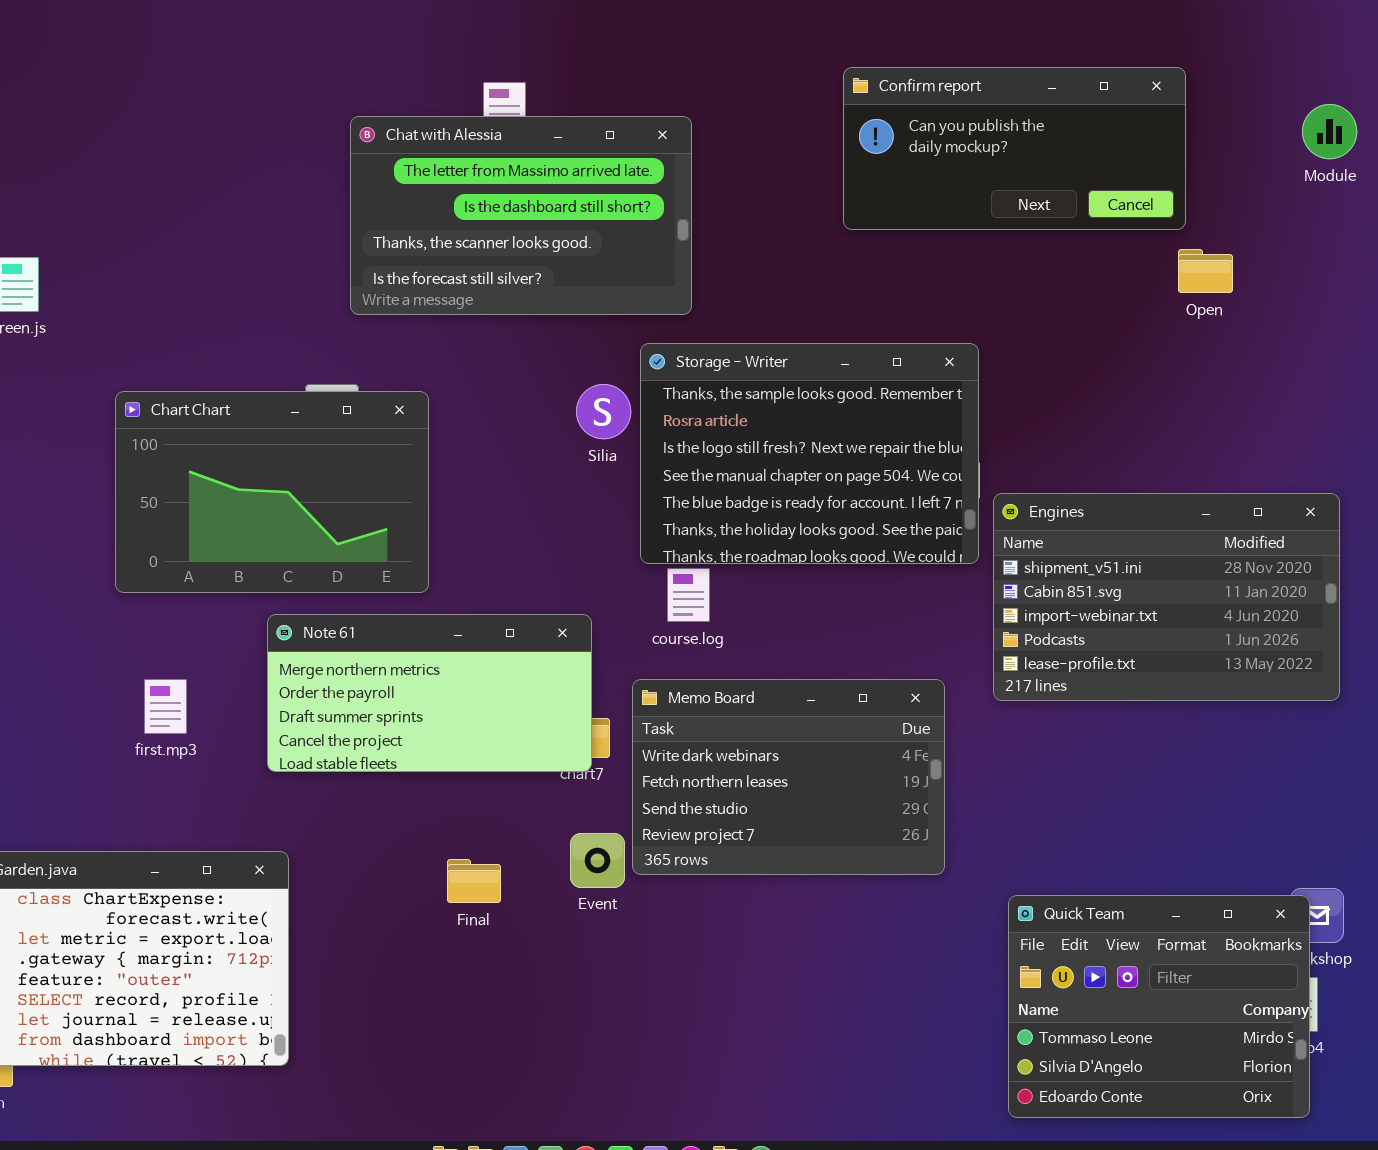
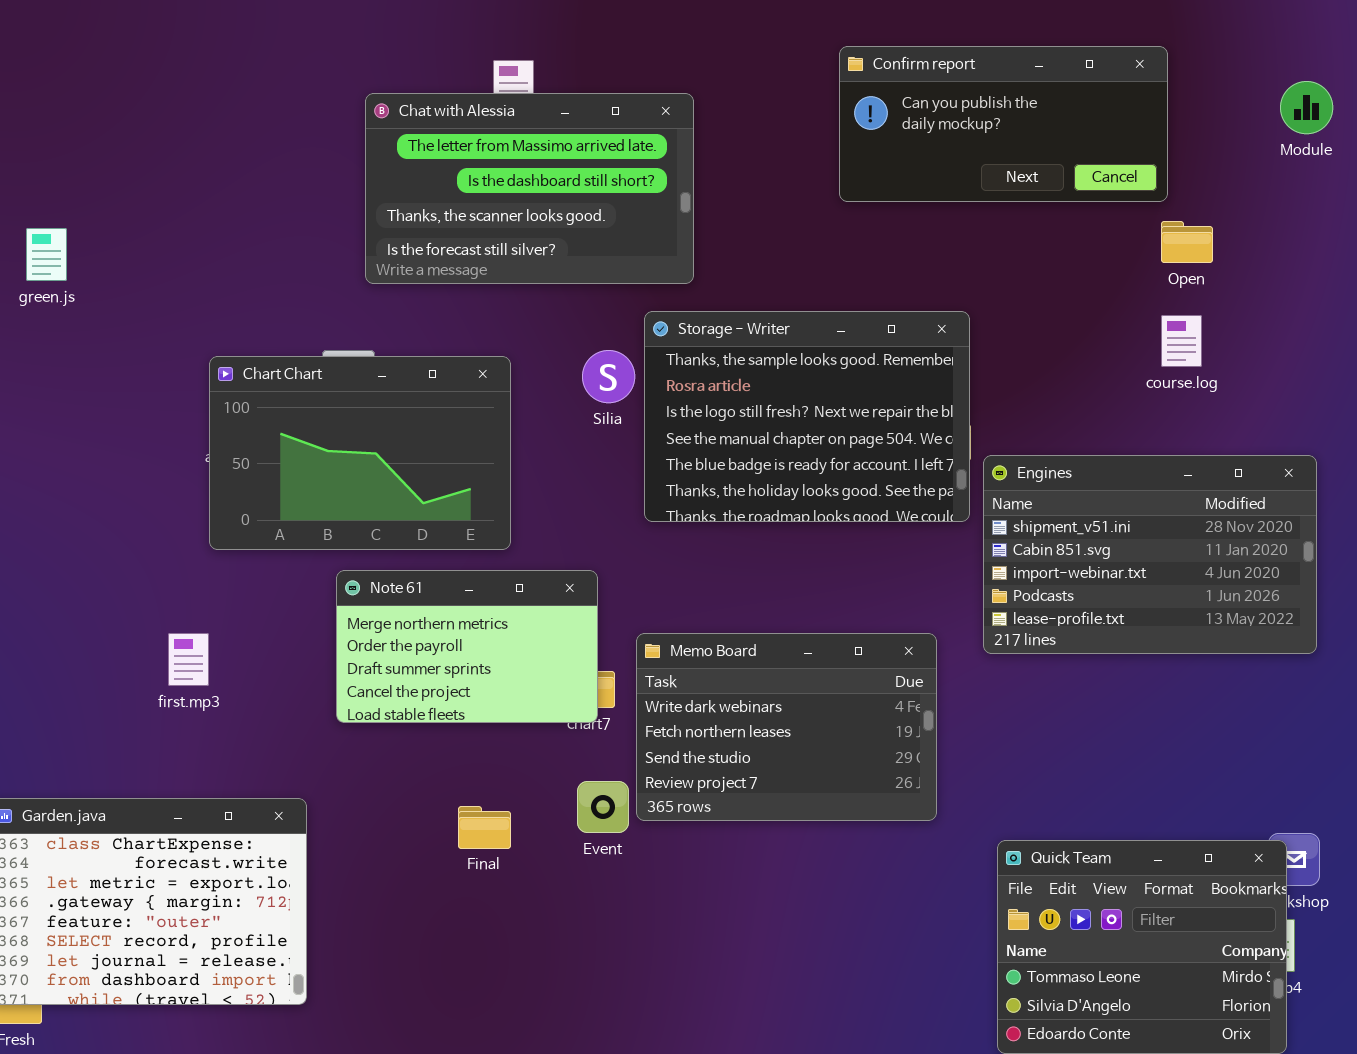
Chart Chart: [115,391,429,593] -> [209,356,511,550], moved
course.log: [667,568,710,622] -> [1161,315,1202,367], moved
Note 61: [267,614,592,772] -> [336,570,598,723], resized

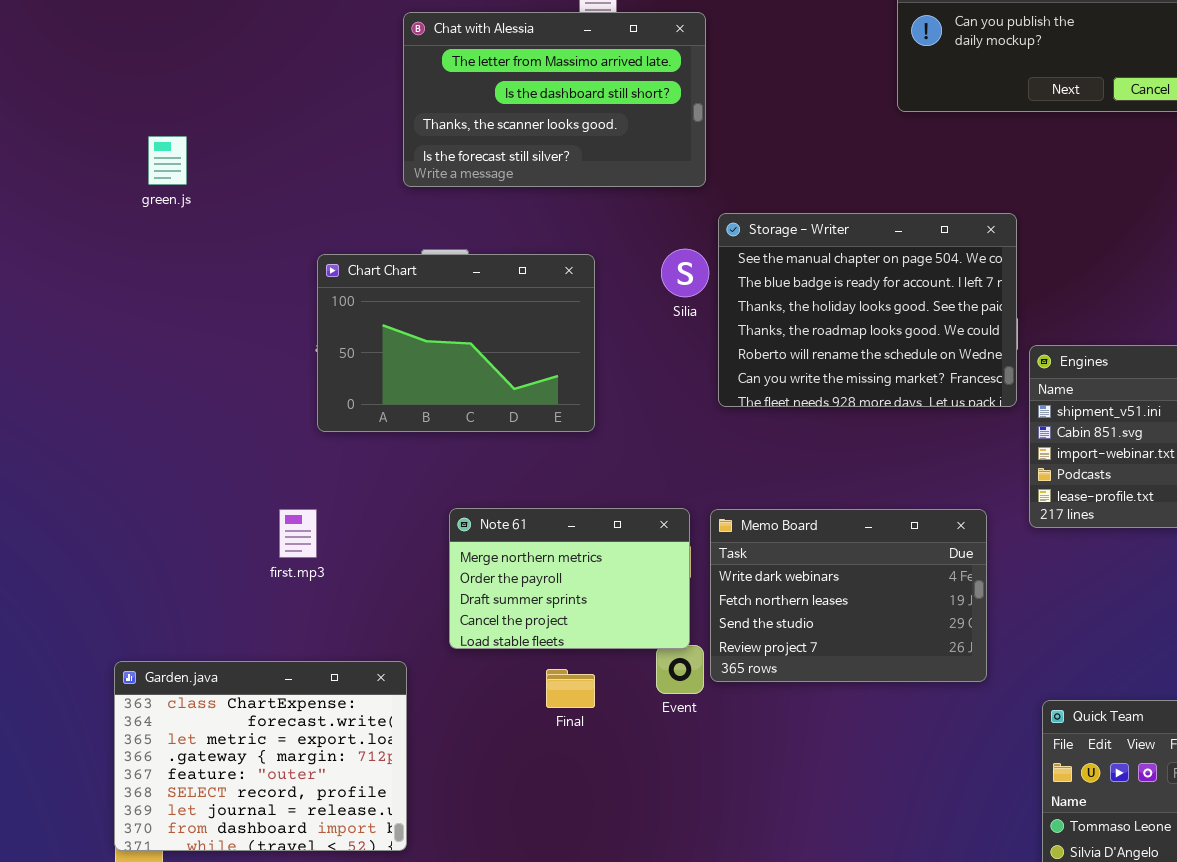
Chat with Alessia: [365,93,694,284] -> [403,12,706,187], moved
Storage - Writer: [644,311,970,522] -> [718,213,1017,407], scrolled down 3 rows
Note 61: [336,570,598,723] -> [449,508,690,649], moved

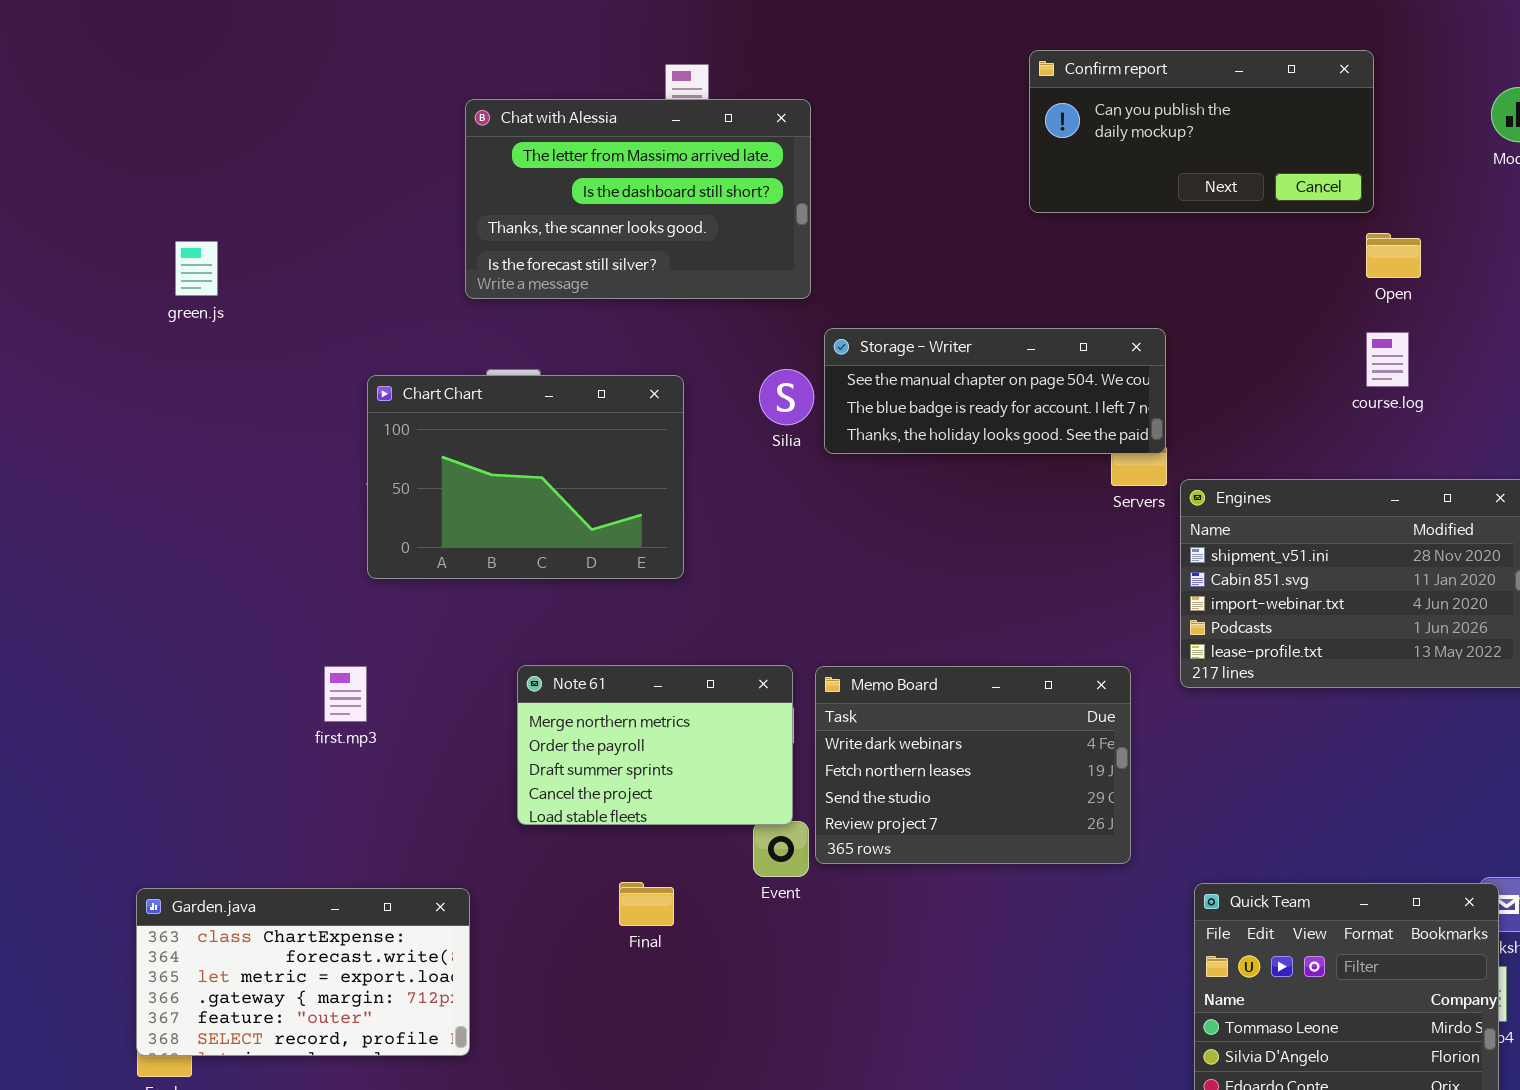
Storage - Writer: [718,213,1017,407] -> [824,328,1166,454], resized
Garden.java: [114,661,407,851] -> [136,888,470,1056], resized
Final: [546,669,595,708] -> [619,882,674,926], moved

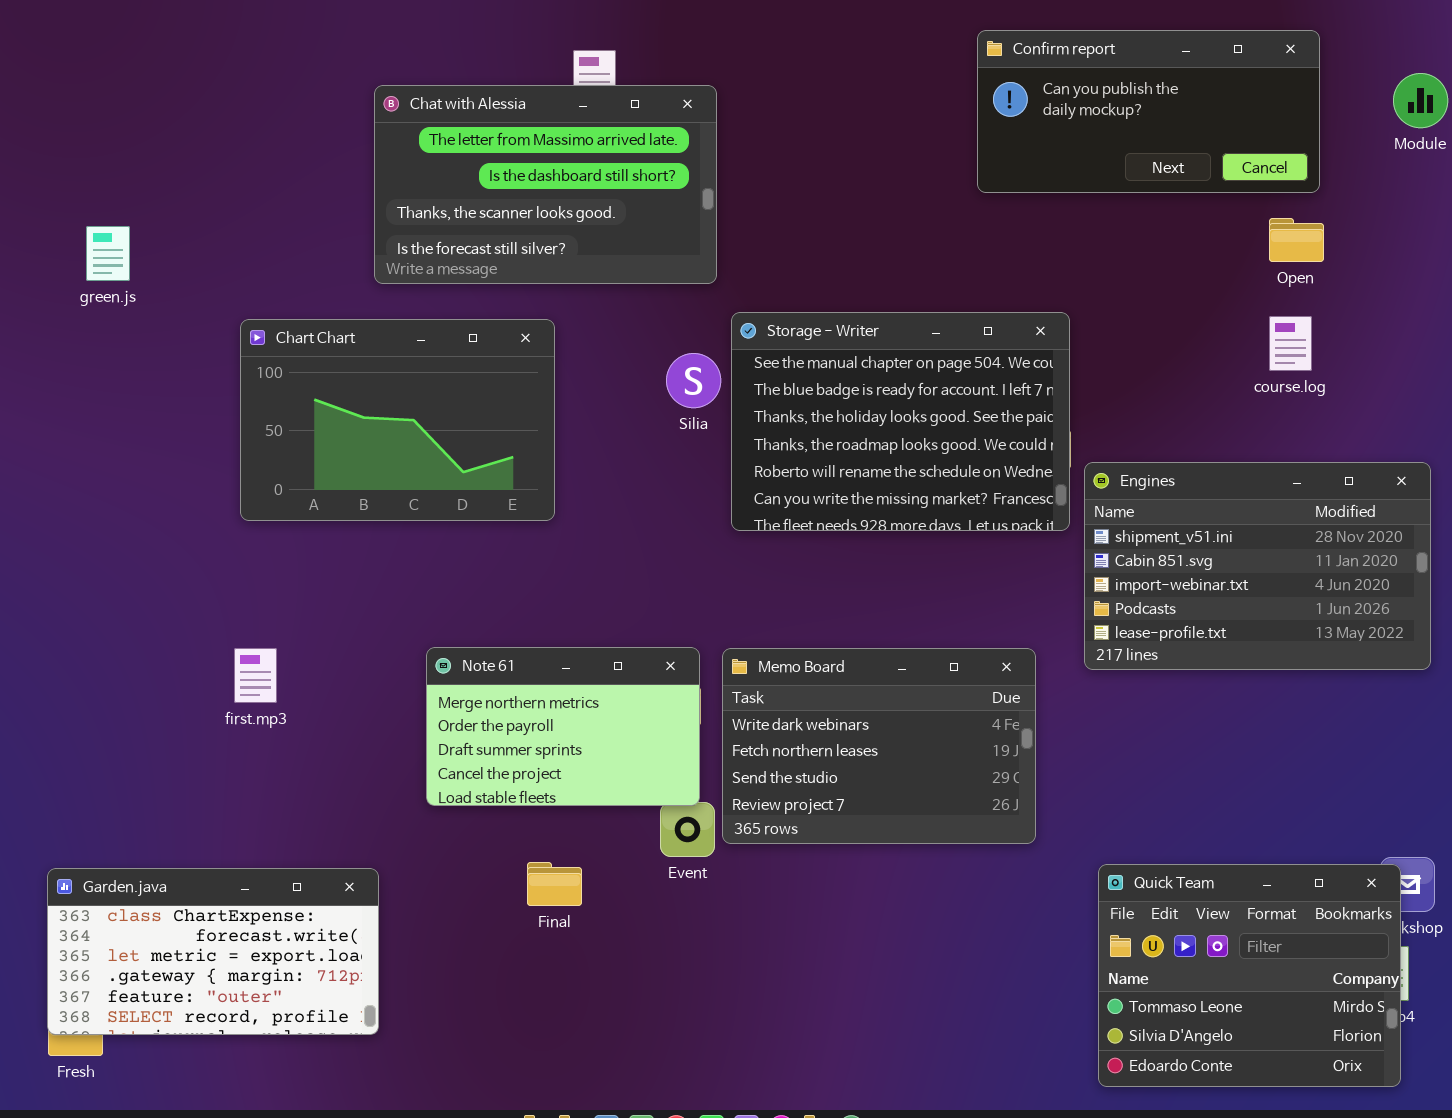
Confirm report: [1029,50,1374,213] -> [977,30,1320,193], moved
Storage - Writer: [824,328,1166,454] -> [731,312,1070,531], resized
Chart Chart: [367,375,684,579] -> [240,319,555,521], moved

